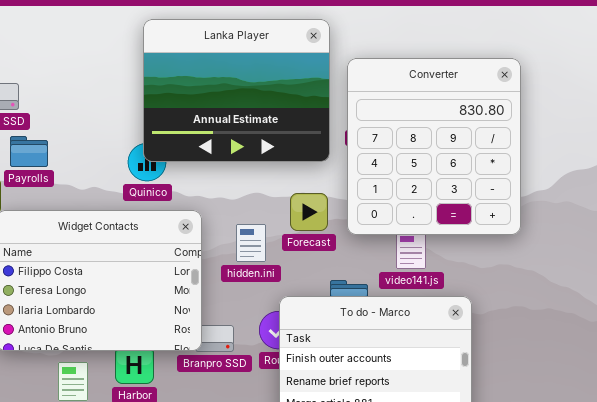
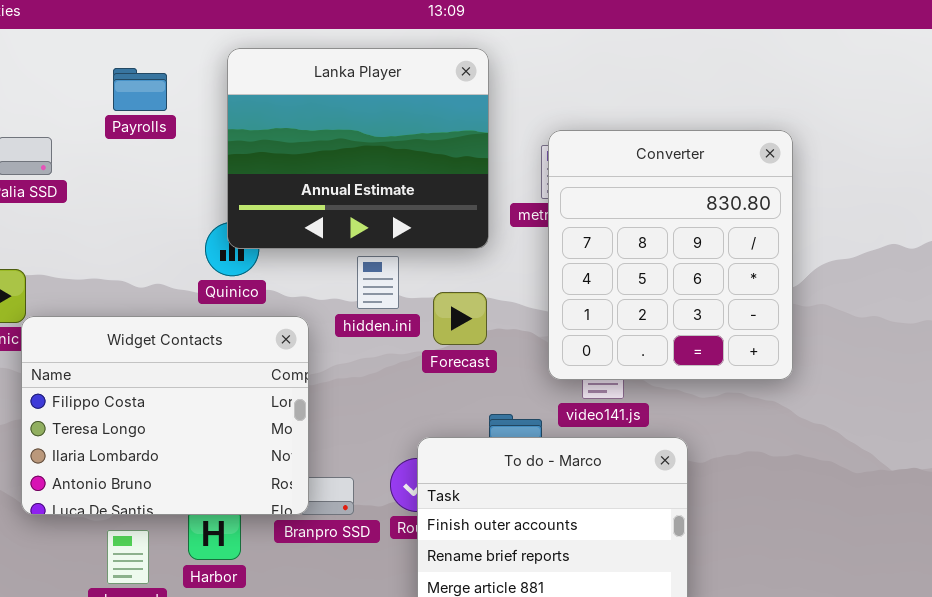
Converter: [347,58,521,235] -> [548,130,793,380], moved
Payrolls: [10,136,48,167] -> [113,68,167,111], moved
hidden.ini: [236,224,266,262] -> [357,256,399,309], moved

